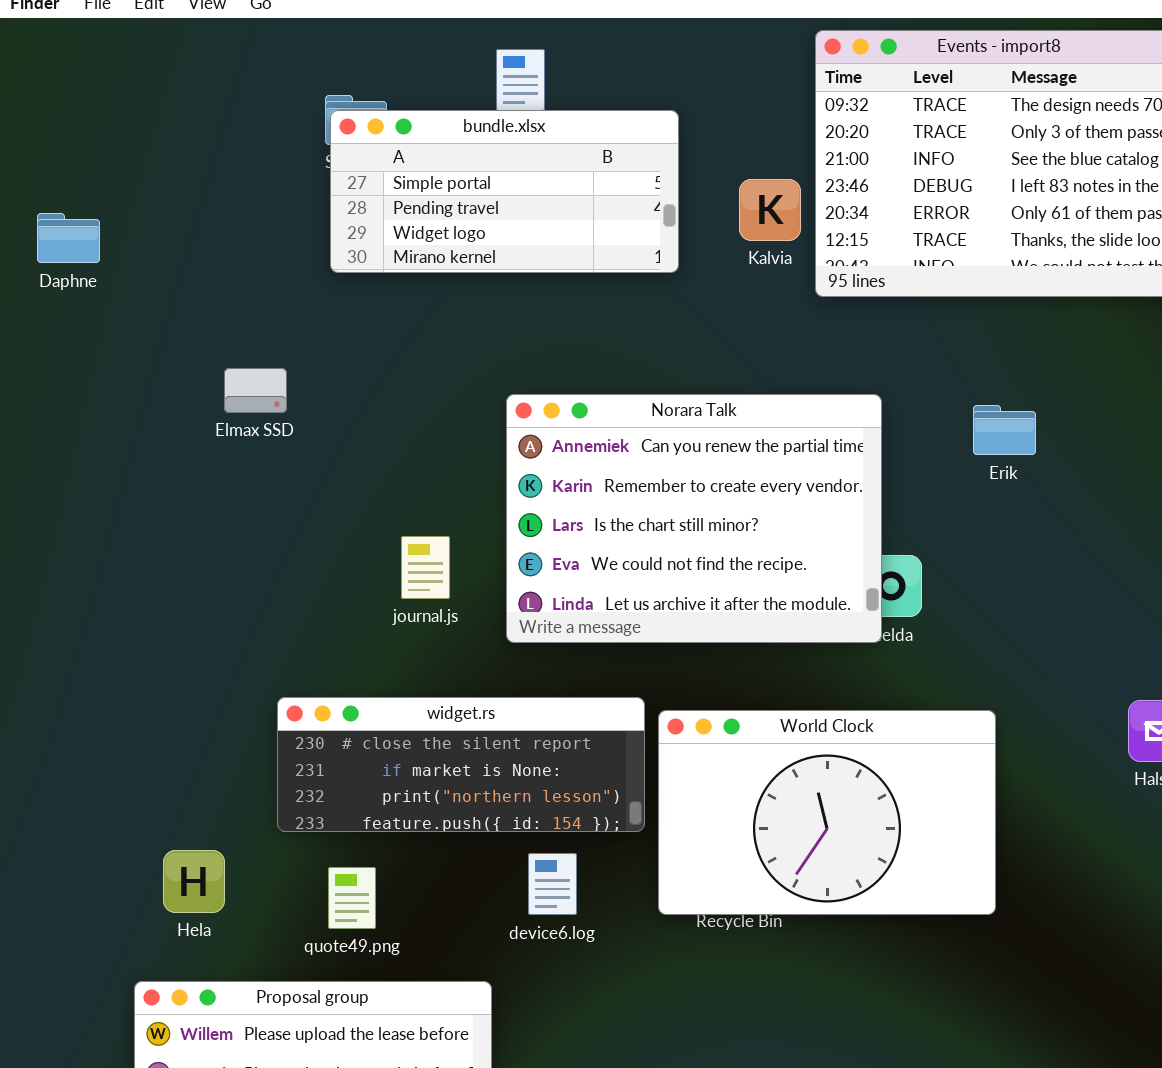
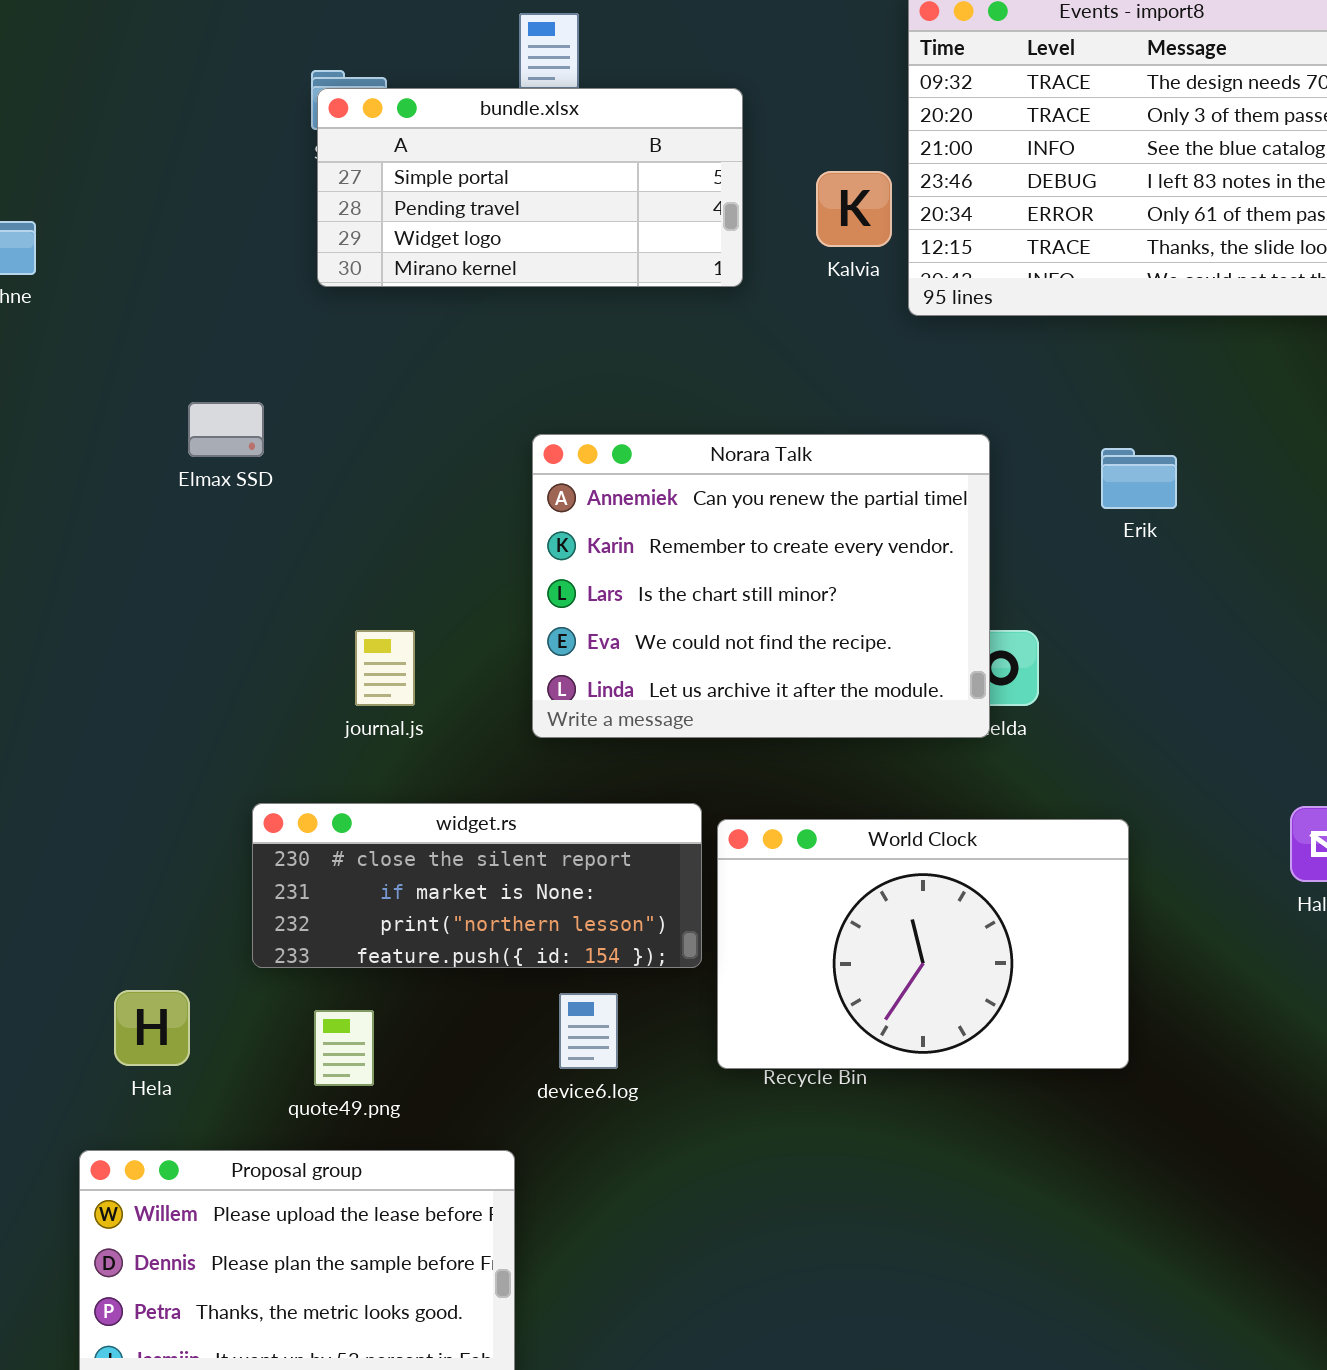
journal.js: [401,536,450,599] -> [355,630,415,706], moved

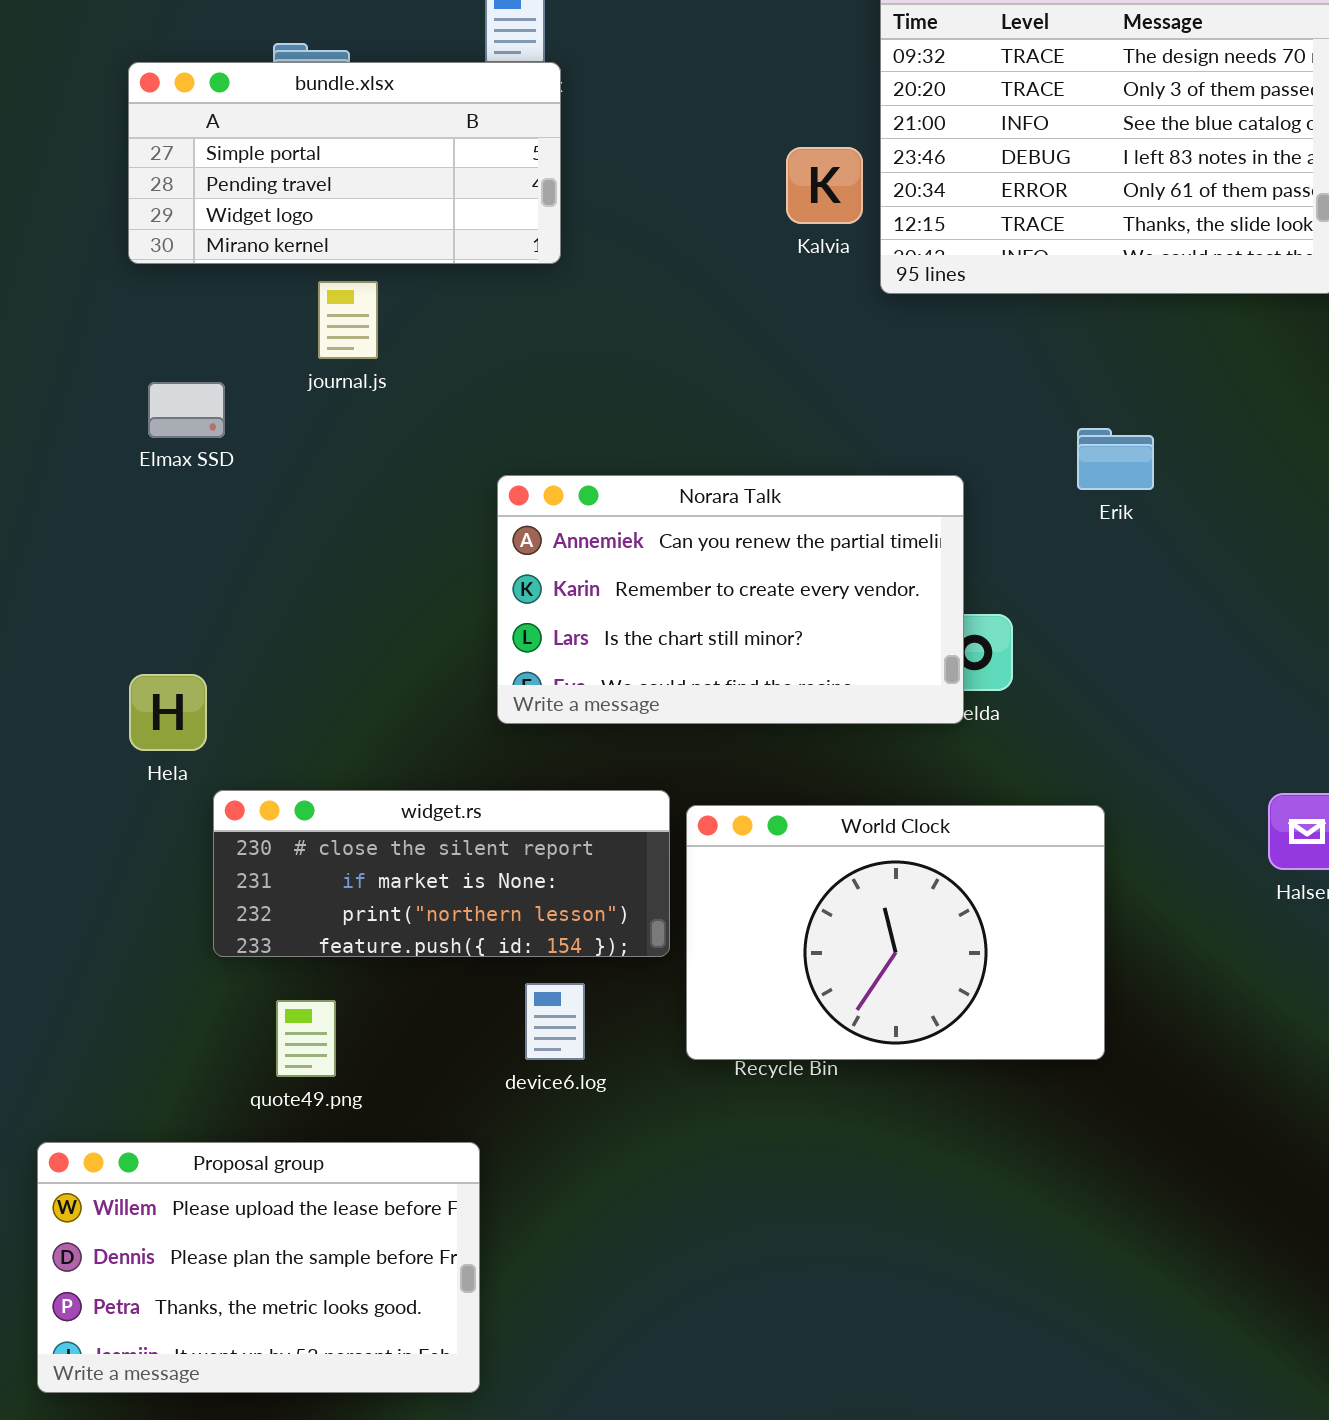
bundle.xlsx: [317,88,743,287] -> [128,62,561,264], moved
Norara Talk: [532,434,990,738] -> [497,475,964,724], resized
journal.js: [355,630,415,706] -> [318,281,378,359], moved
Hela: [114,990,190,1066] -> [129,674,207,751], moved

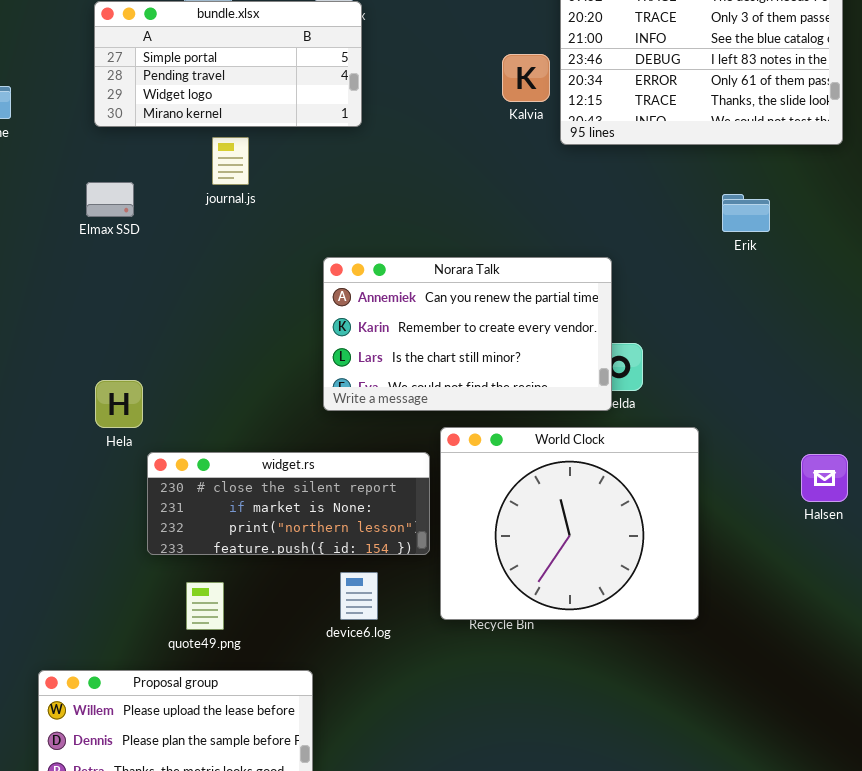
Elmax SSD: [148,382,225,438] -> [86,182,134,217], moved
Erik: [1077,428,1154,490] -> [722,194,770,232], moved
World Clock: [686,805,1105,1060] -> [440,427,699,620], resized

